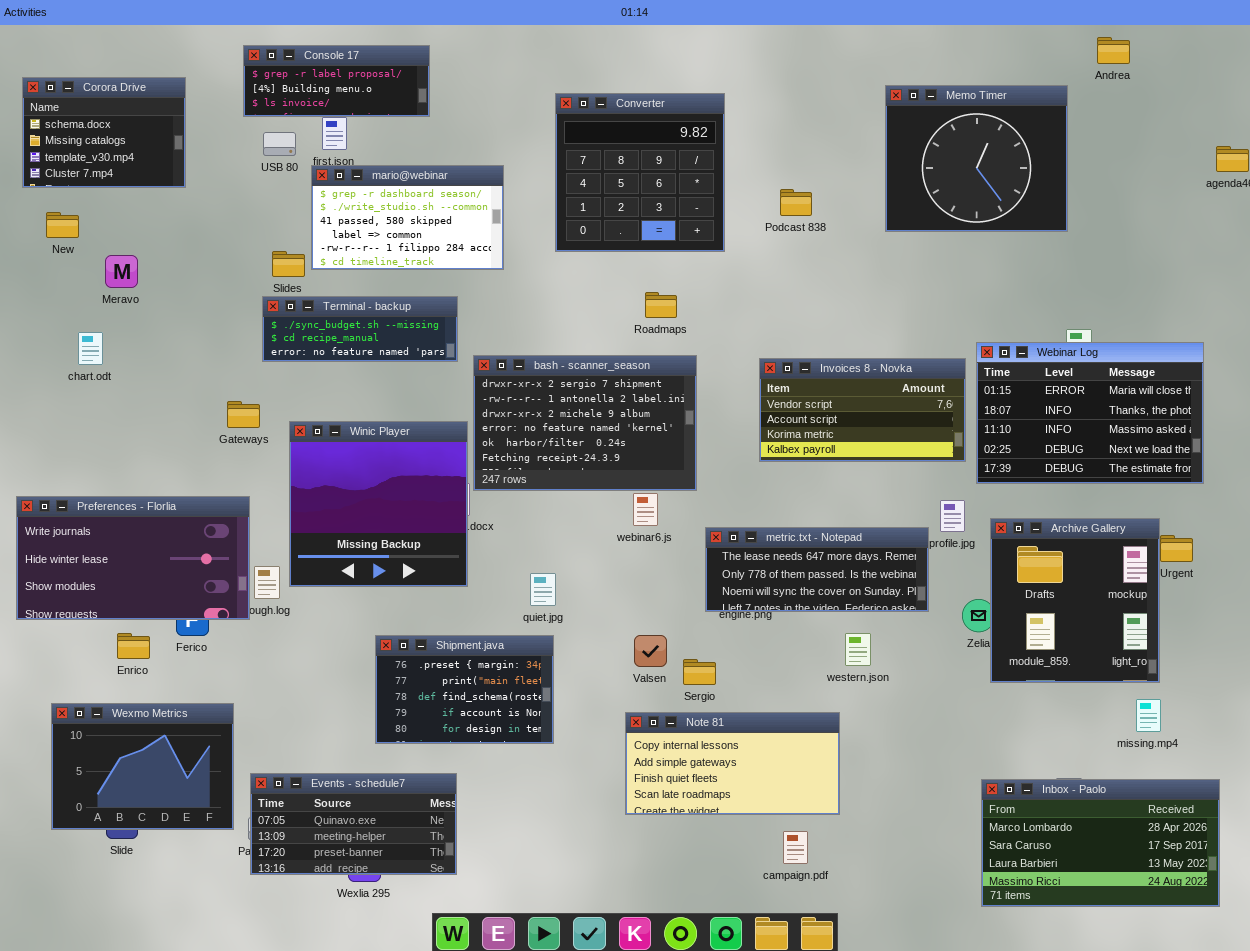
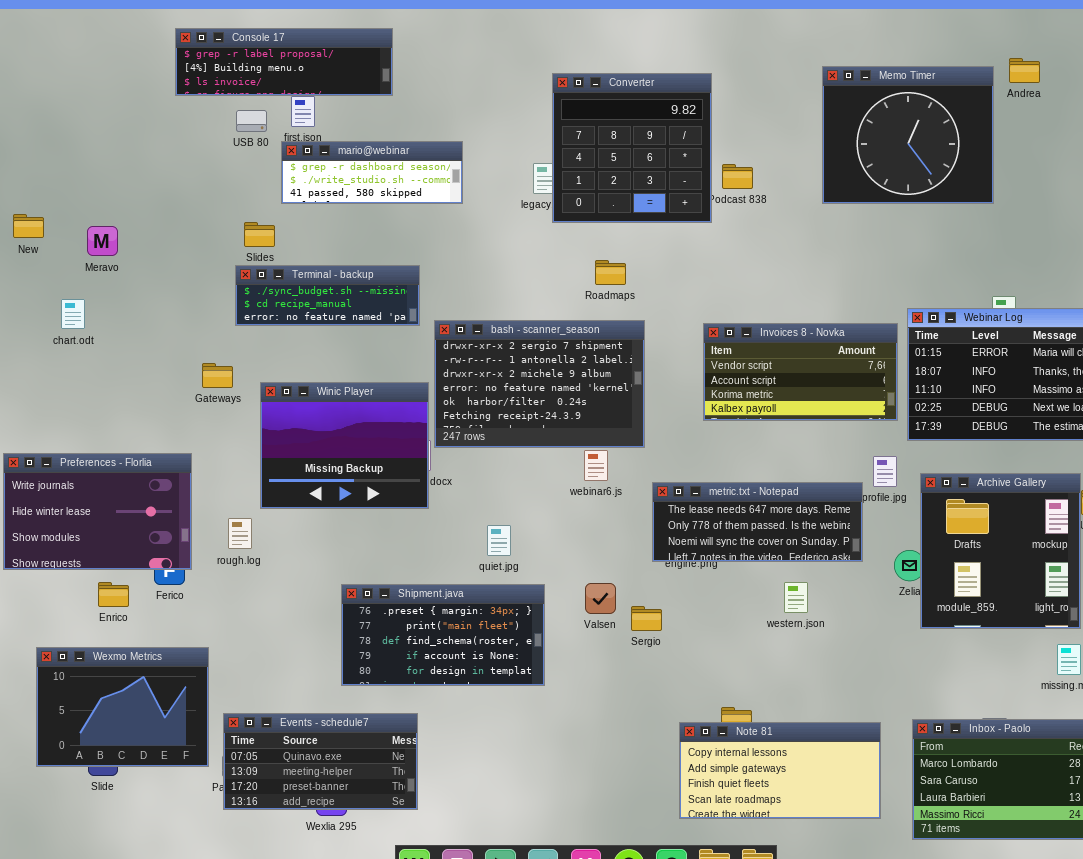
Andrea: [1097,37,1130,64] -> [1009,58,1040,83], moved
Console 17: [243,45,430,117] -> [175,28,393,96], resized
Corora Drive: [22,77,186,188] -> none, closed
Converter: [555,93,725,252] -> [552,73,712,223], moved
mario@webinar: [311,165,504,270] -> [281,141,463,204], resized
New: [46,212,79,238] -> [13,214,44,238], moved
Winic Player: [289,421,468,587] -> [260,382,429,509], resized
Preferences - Florlia: [16,496,250,620] -> [3,453,192,570], resized
Shipment.java: [375,635,554,744] -> [341,584,545,686], resized
Note 81: [625,712,840,815] -> [679,722,881,819], moved

